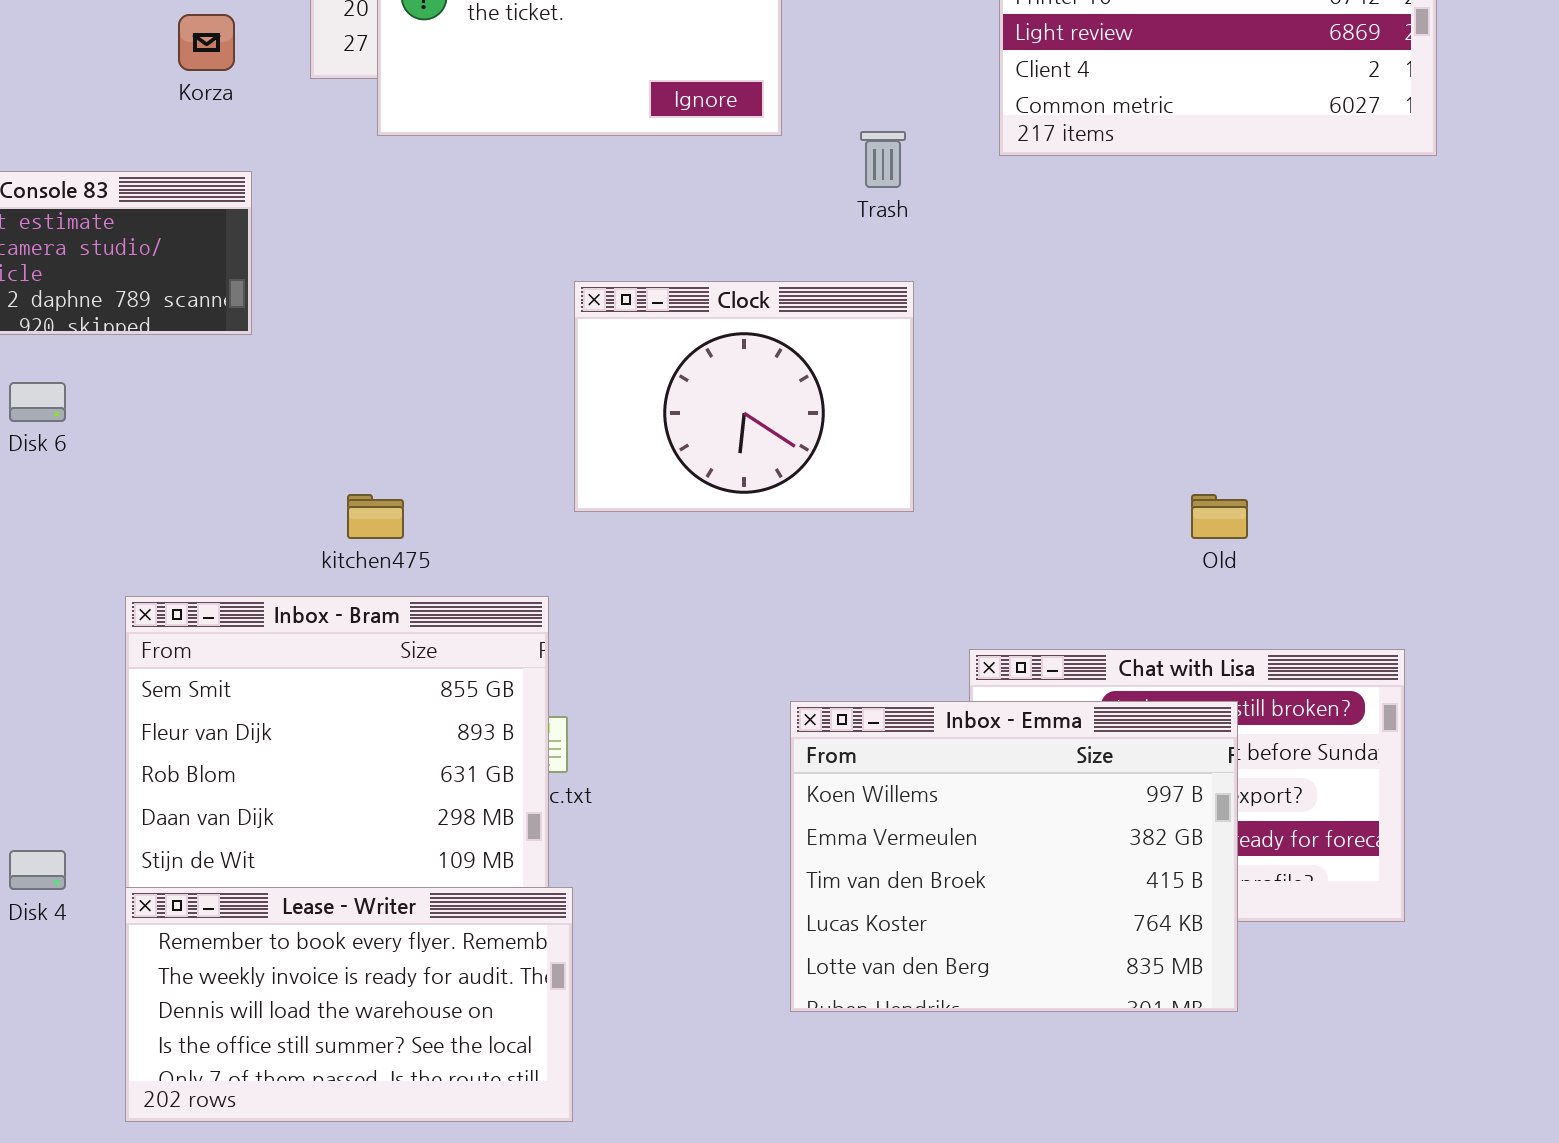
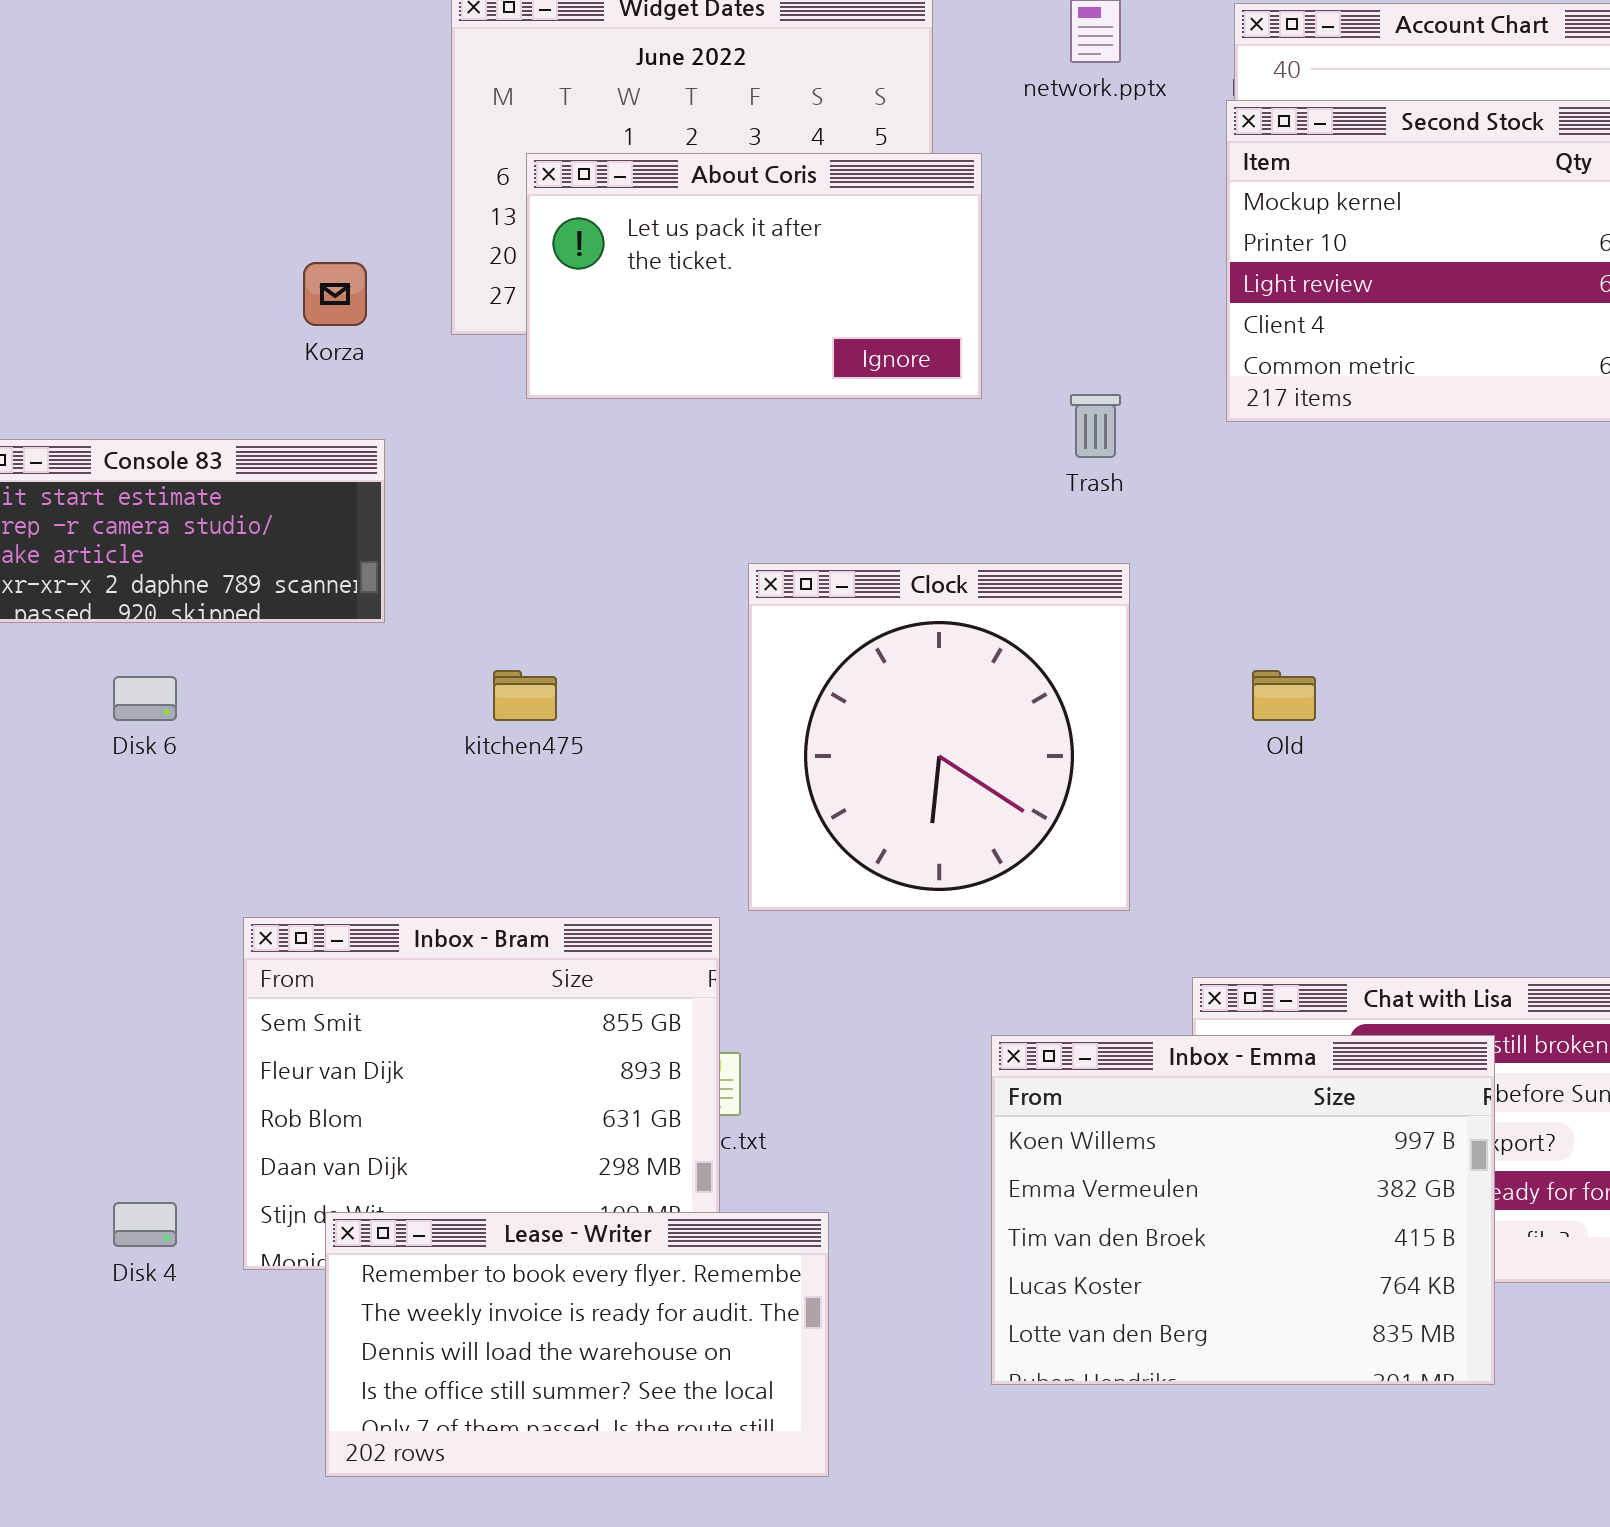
Clock: [574,281,914,512] -> [748,563,1130,911], resized
kitchen475: [347,494,404,539] -> [493,670,557,721], moved
Old: [1191,494,1248,539] -> [1252,670,1316,721], moved
Lease - Writer: [125,887,573,1122] -> [325,1212,829,1477], moved

